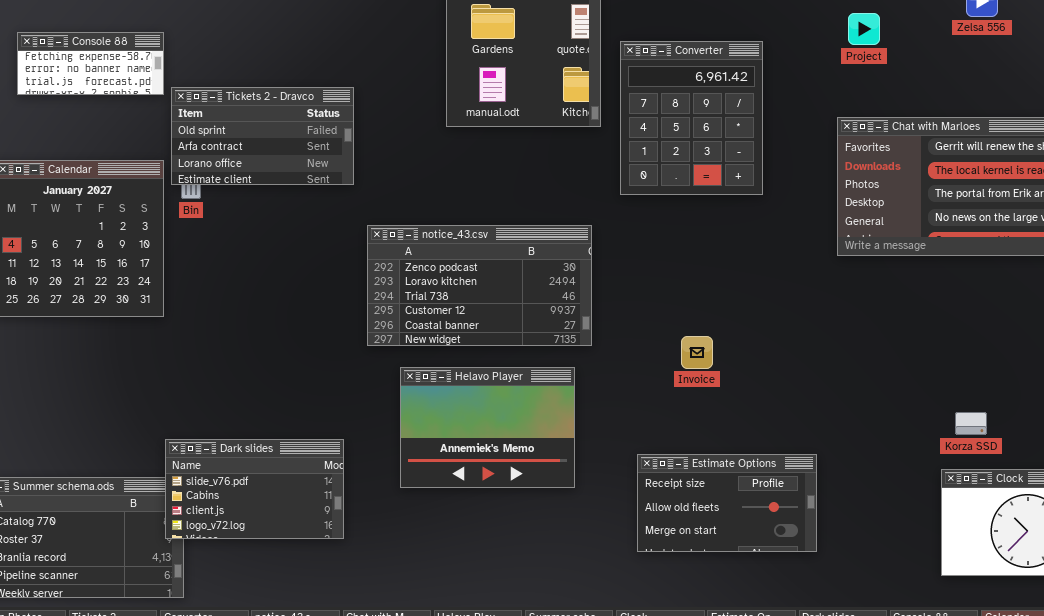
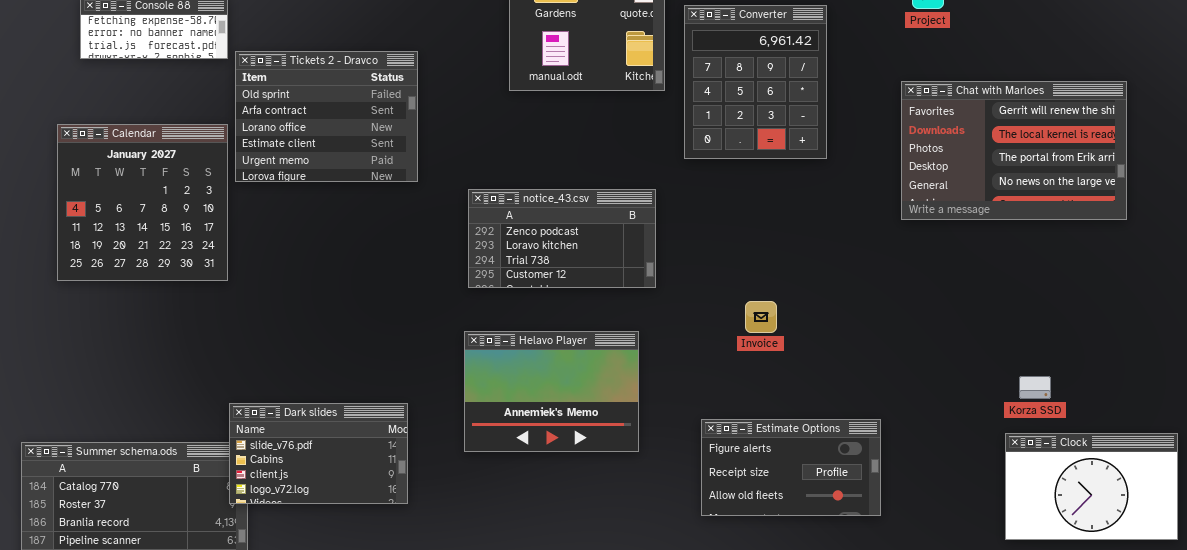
Tickets 2 - Dravco: [171,87,354,185] -> [235,51,418,182], resized
notice_43.csv: [367,225,592,346] -> [468,189,656,288], resized
Estimate Options: [637,454,817,552] -> [701,419,881,516], scrolled up 1 row

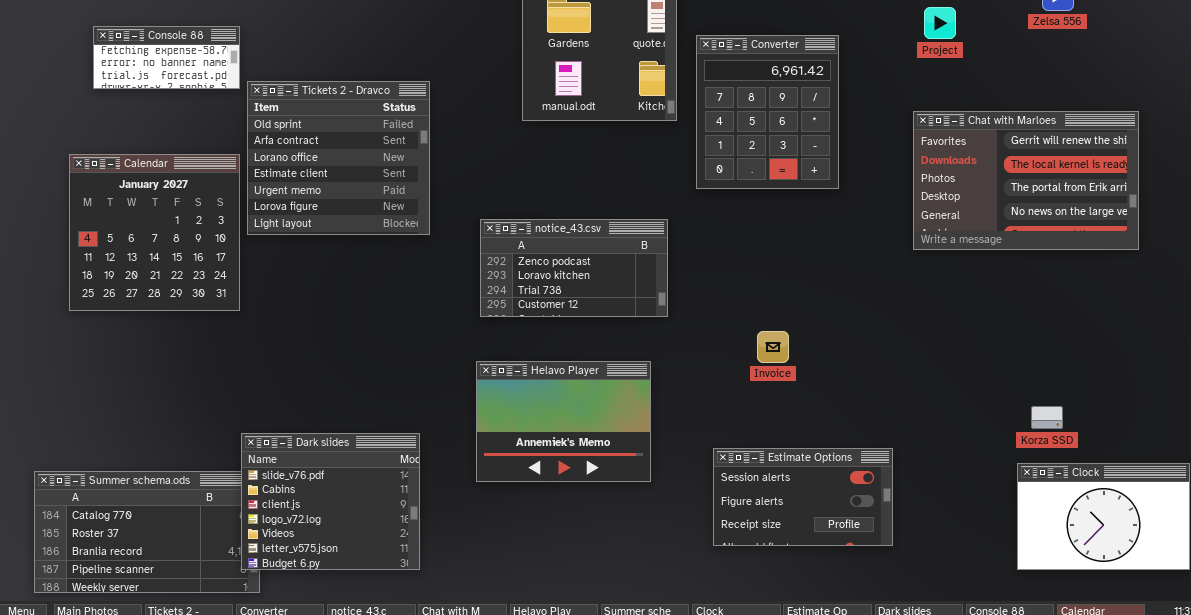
Tickets 2 - Dravco: [235,51,418,182] -> [247,81,430,235], resized
Dark slides: [229,403,408,504] -> [241,433,420,570], resized
Estimate Options: [701,419,881,516] -> [713,448,893,546], scrolled up 1 row

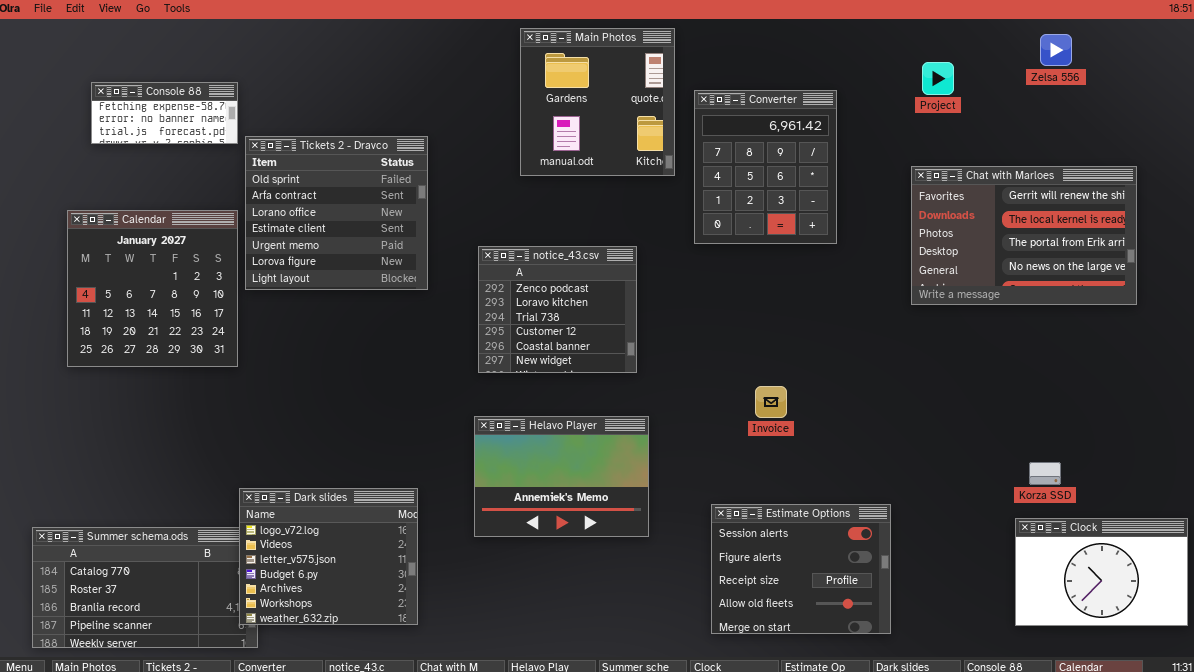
notice_43.csv: [480,219,668,317] -> [478,246,637,373], resized
Dark slides: [241,433,420,570] -> [239,488,418,625], scrolled down 3 rows
Estimate Options: [713,448,893,546] -> [711,504,891,634], resized

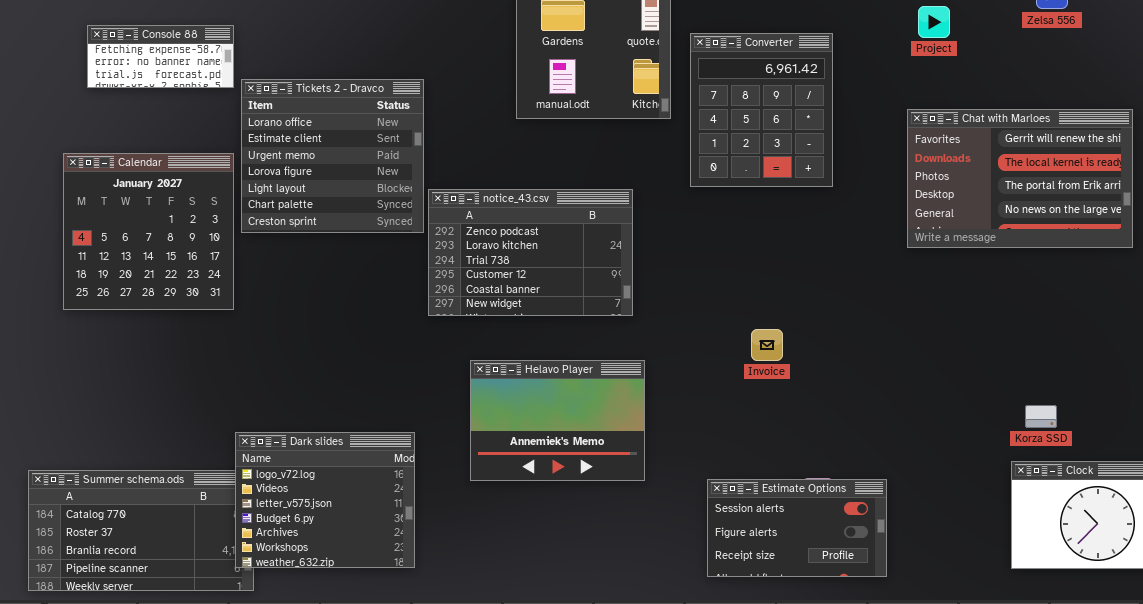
Tickets 2 - Dravco: [245,136,428,290] -> [241,79,424,233], scrolled down 2 rows
notice_43.csv: [478,246,637,373] -> [428,189,633,316], resized
Estimate Options: [711,504,891,634] -> [707,479,887,577], resized

